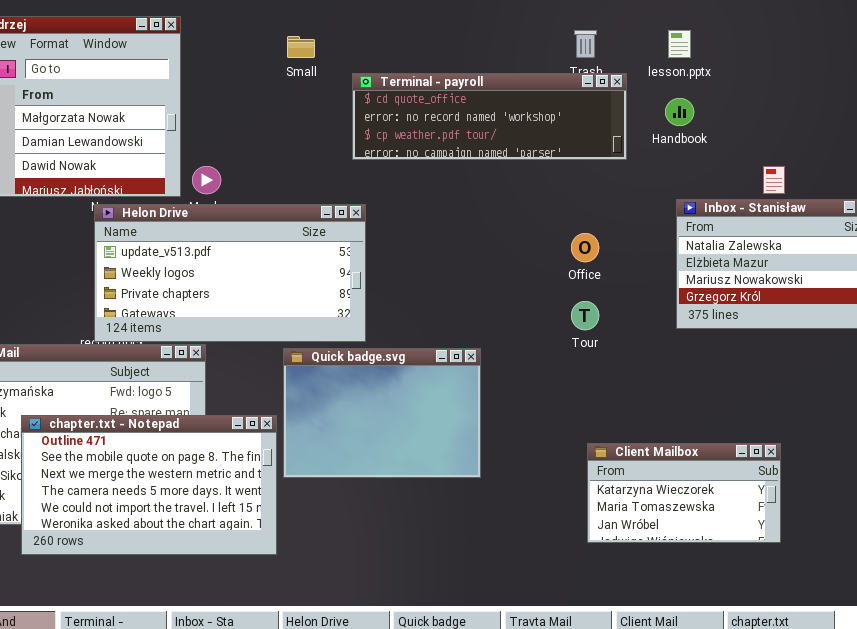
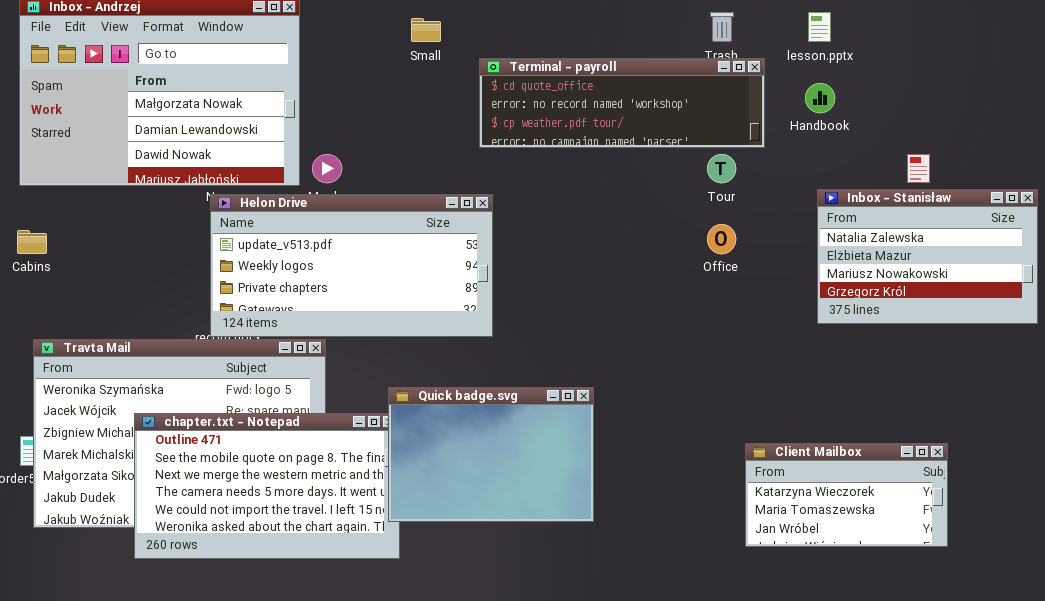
Tour: [571,301,599,330] -> [707,154,736,183], moved
Quick badge.svg: [283,348,481,478] -> [388,387,594,522], moved
Client Mailbox: [587,443,781,543] -> [745,443,948,547], moved

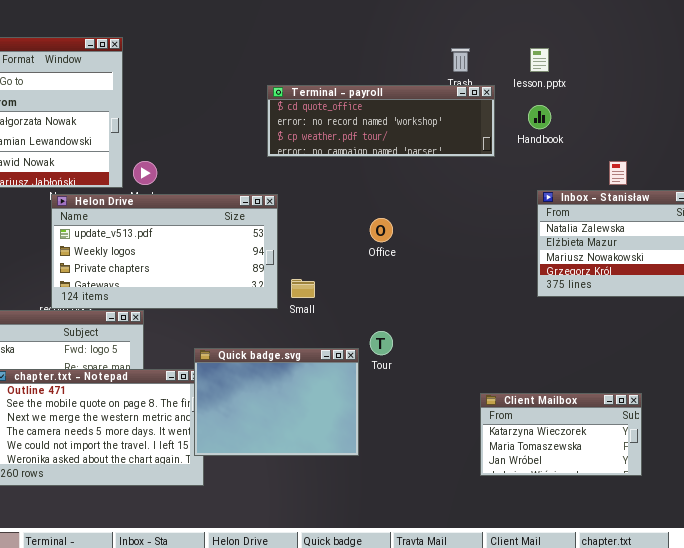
Small: [411,18,441,42] -> [291,279,315,298], moved
Tour: [707,154,736,183] -> [370,331,393,355], moved
Office: [707,224,736,254] -> [370,218,393,242], moved

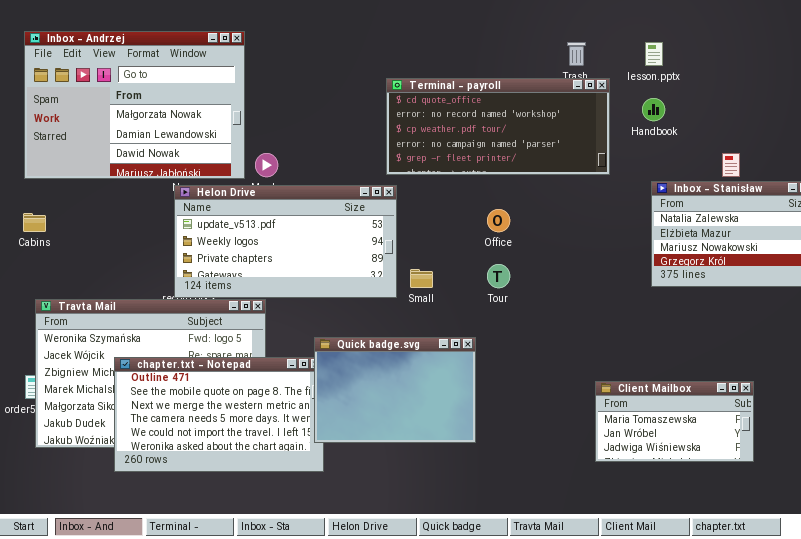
Terminal - payroll: [267,85,495,157] -> [386,78,610,175], resized
Tour: [370,331,393,355] -> [487,264,510,288], moved
Client Mailbox: [480,393,642,476] -> [595,381,754,462], scrolled down 1 row

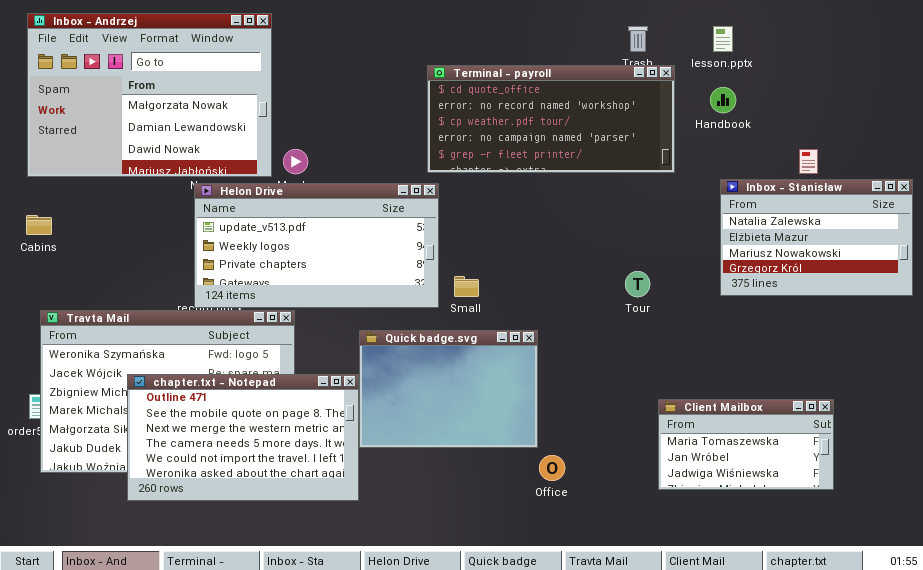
Office: [487,209,510,232] -> [539,455,565,481], moved
Tour: [487,264,510,288] -> [625,271,650,297], moved
Quick badge.svg: [314,337,476,443] -> [359,330,538,448], moved

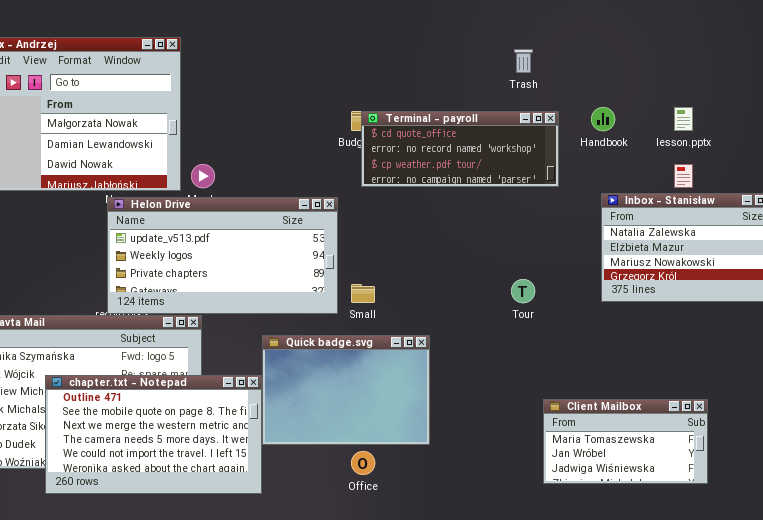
lesson.pptx: [713,26,733,52] -> [674,107,693,131], moved
Terminal - payroll: [427,65,675,173] -> [361,111,559,187], resized
Office: [539,455,565,481] -> [351,451,375,475], moved

